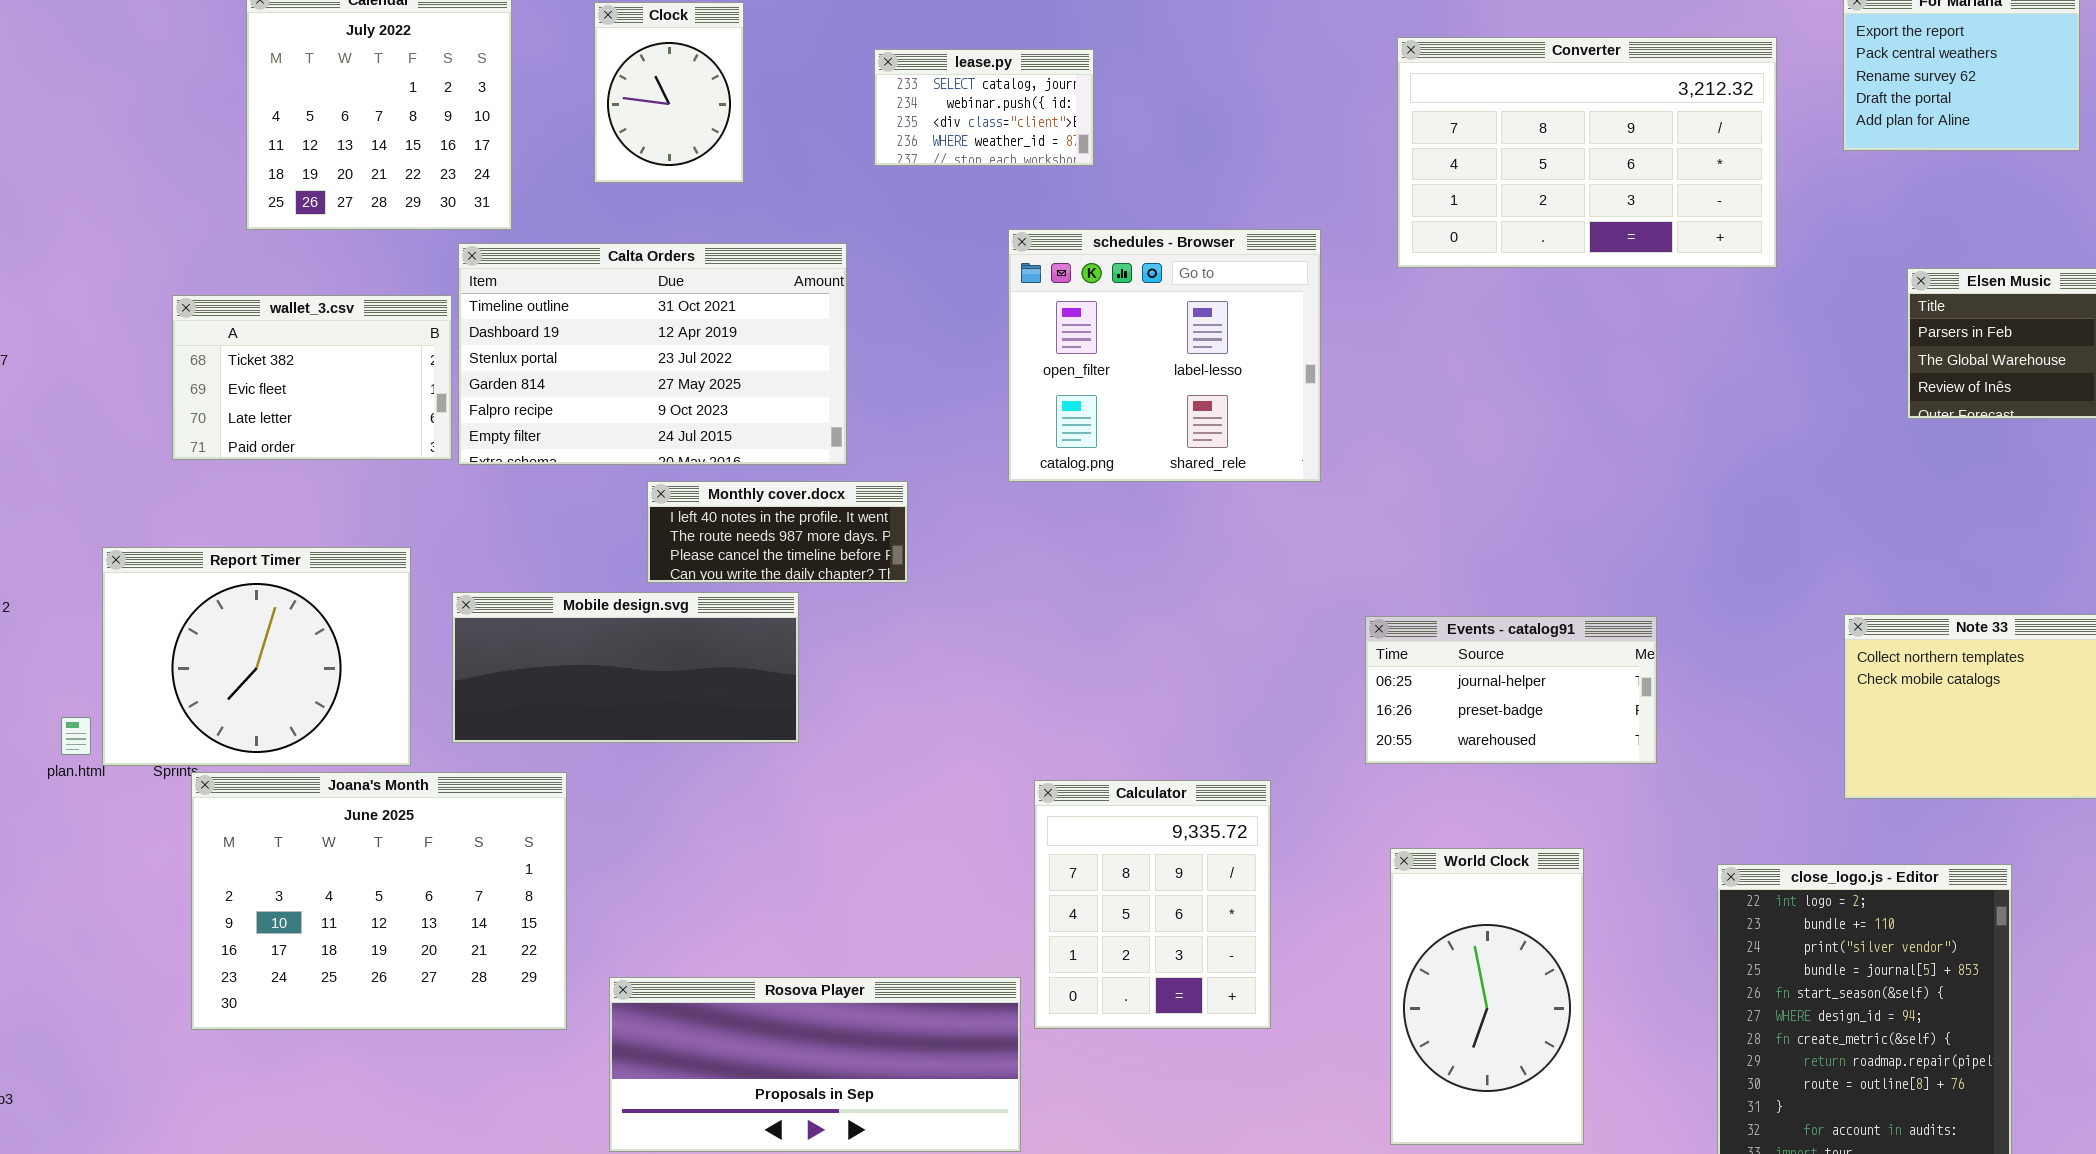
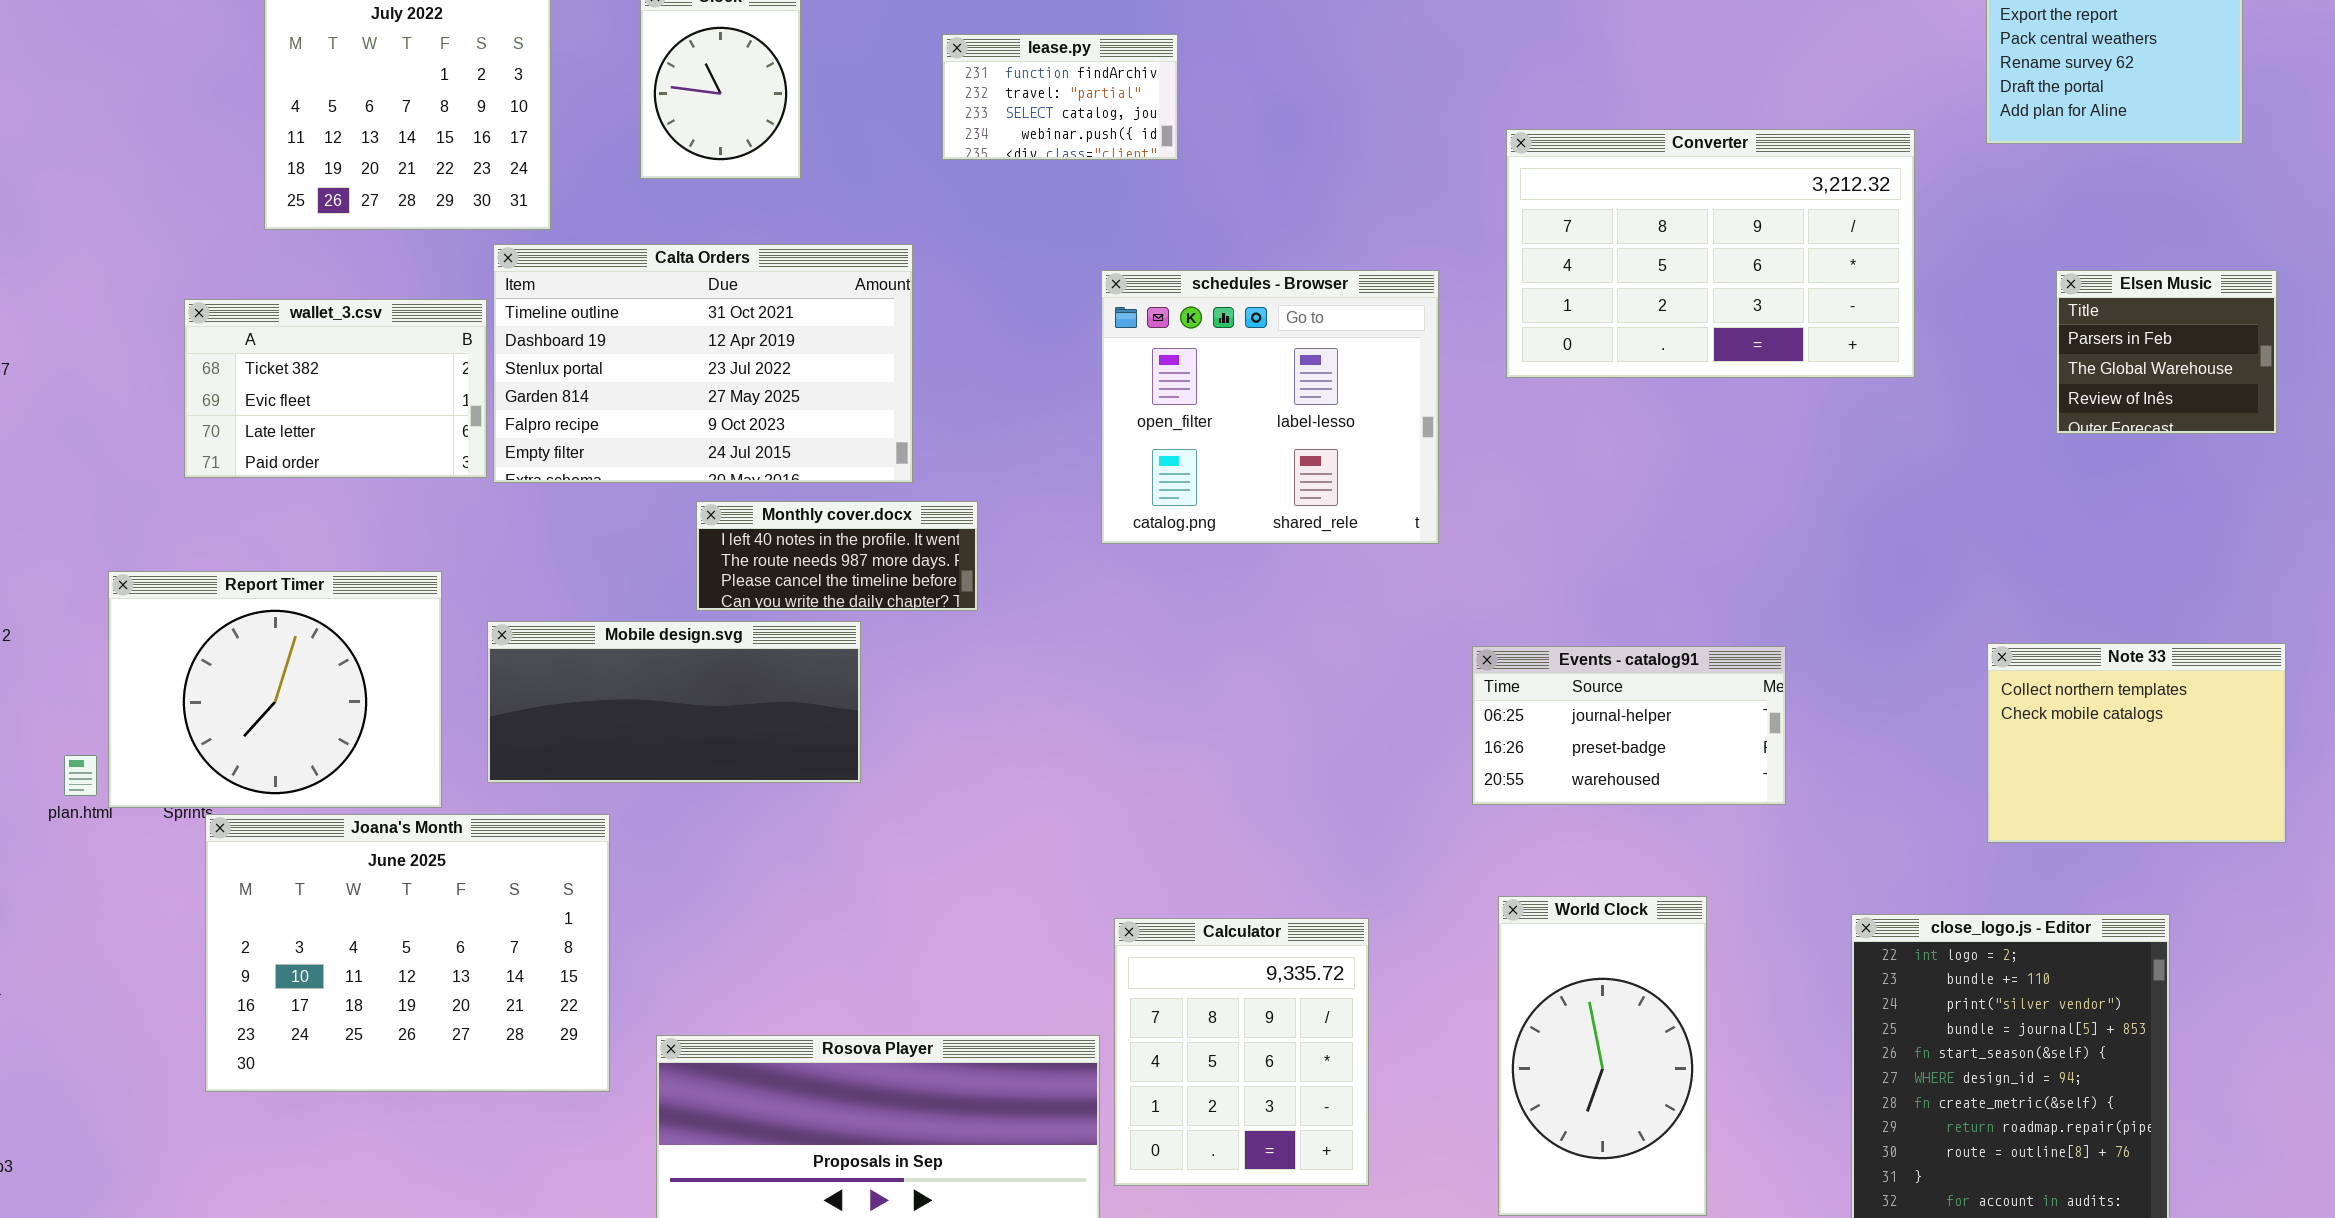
Converter: [1397,37,1777,268] -> [1506,129,1915,378], moved
lease.py: [874,49,1094,166] -> [942,34,1178,160], scrolled up 2 rows
schedules - Browser: [1008,229,1321,482] -> [1101,270,1439,544], moved
Calculator: [1034,780,1271,1029] -> [1114,918,1369,1186], moved

